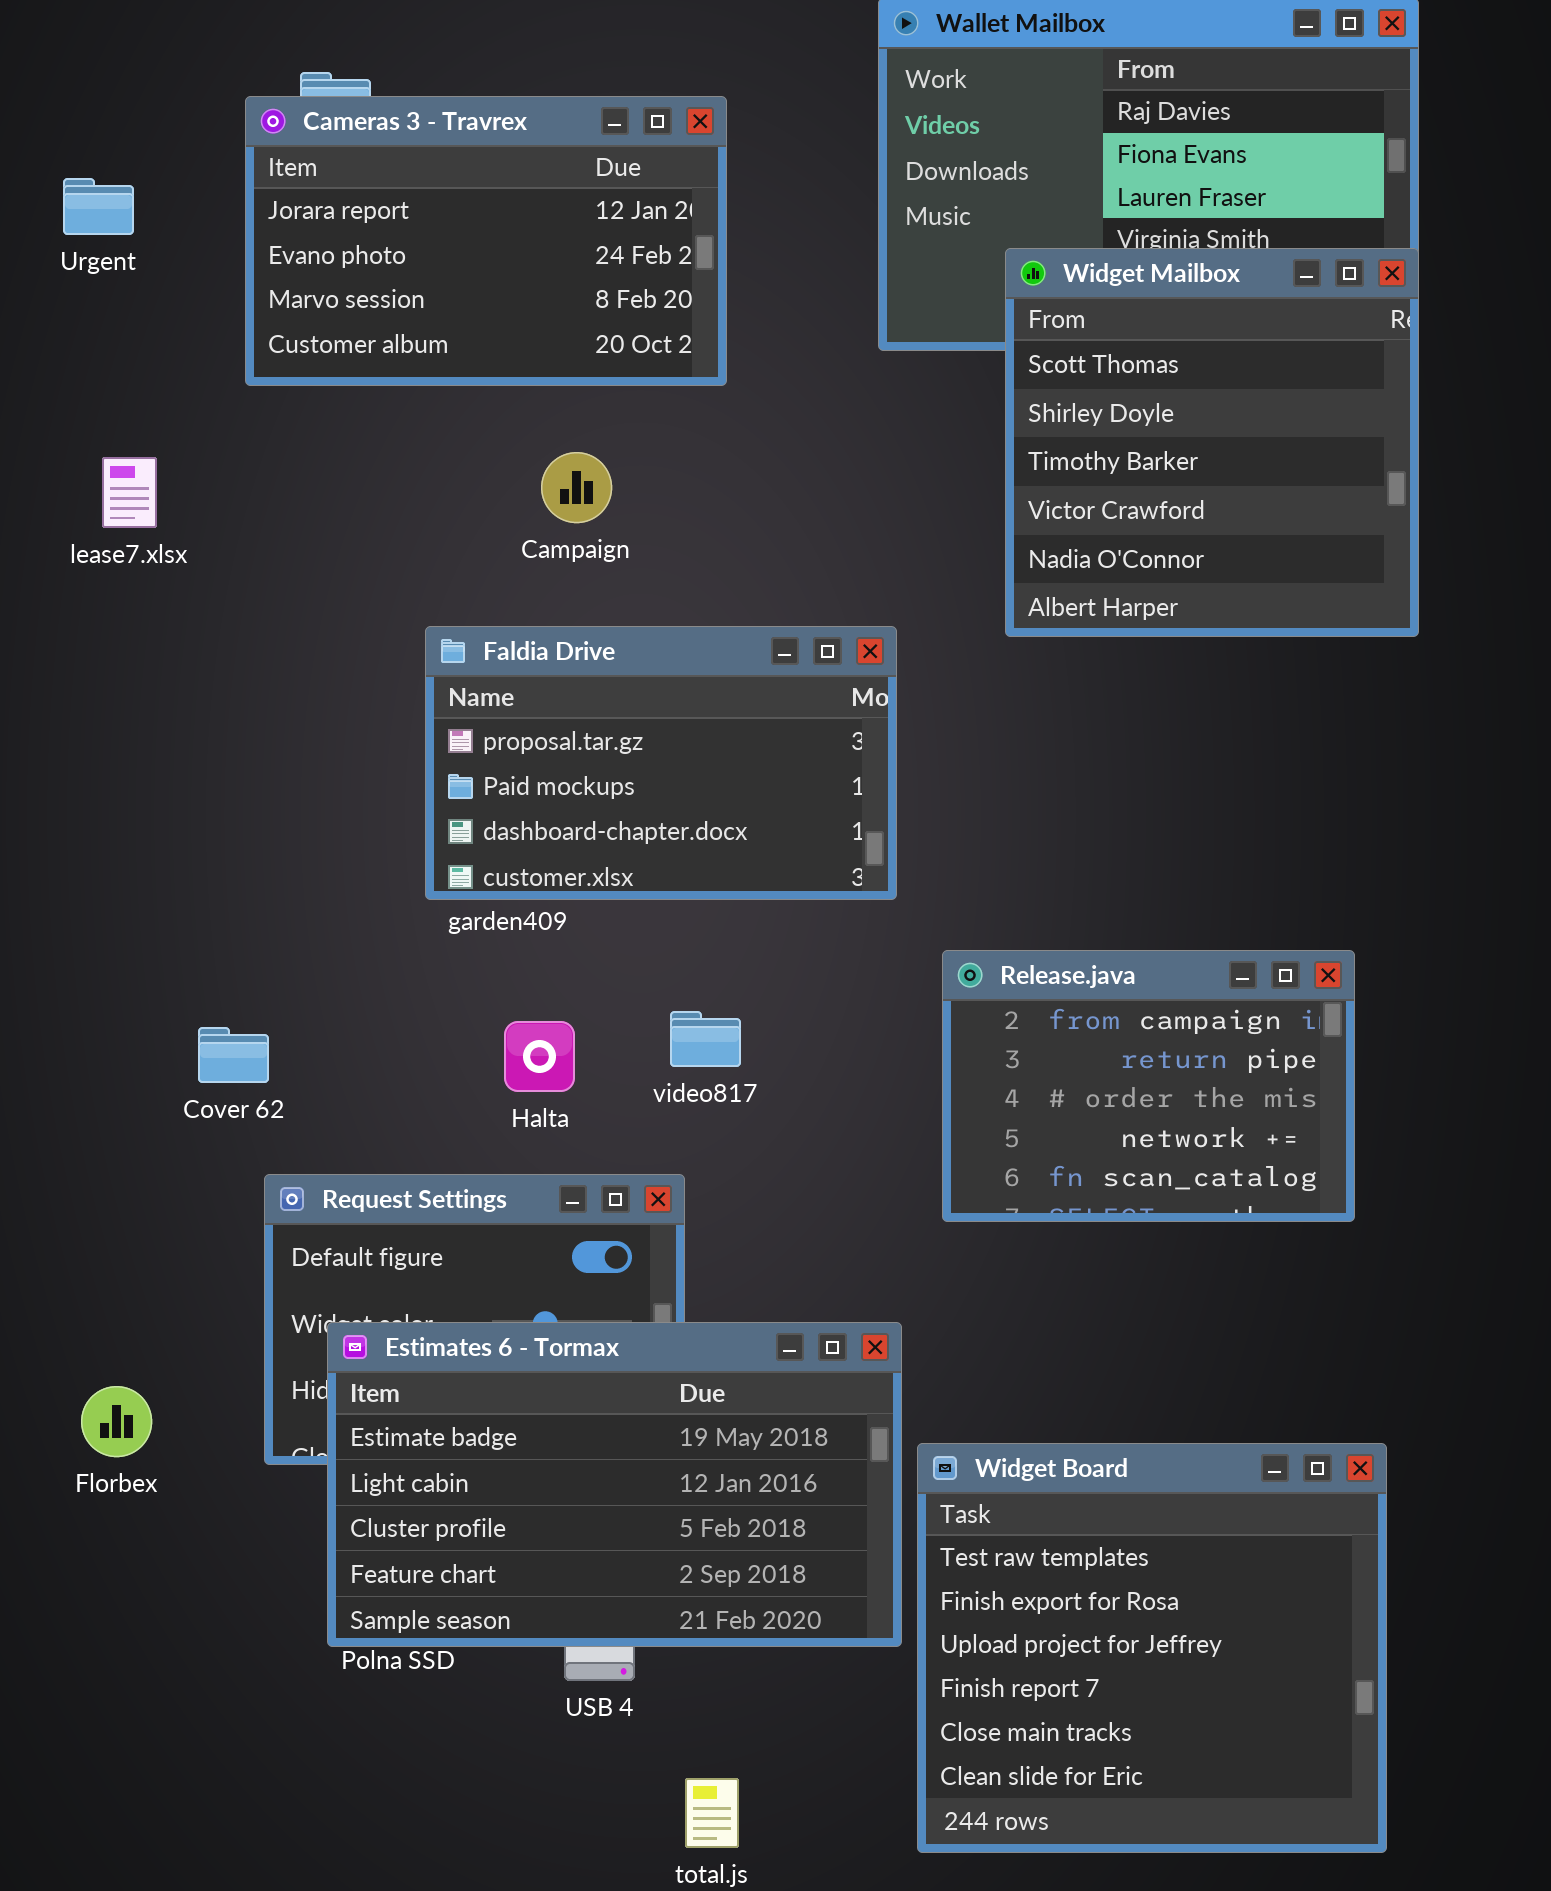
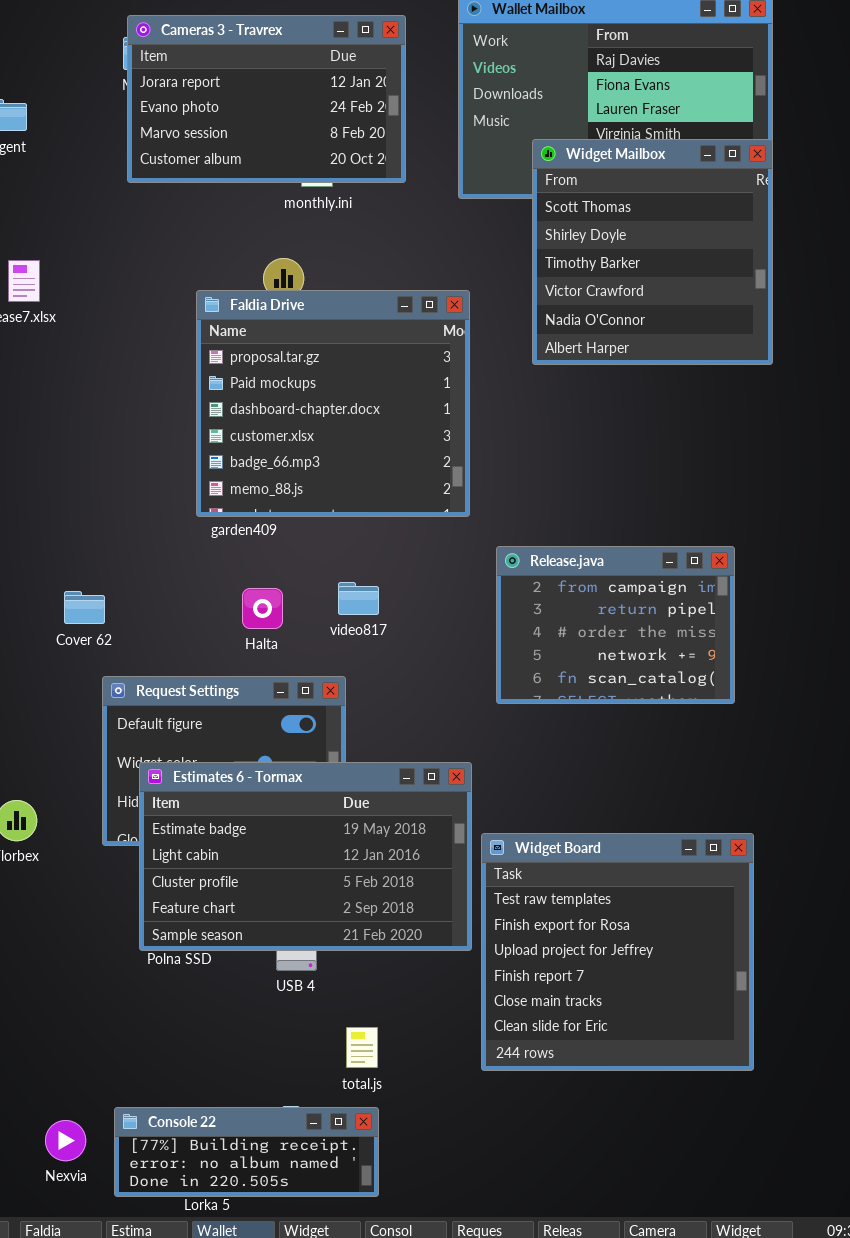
Cameras 3 - Travrex: [245,96,727,386] -> [127,15,406,183], moved
Faldia Drive: [425,626,897,900] -> [196,290,470,517], resized

